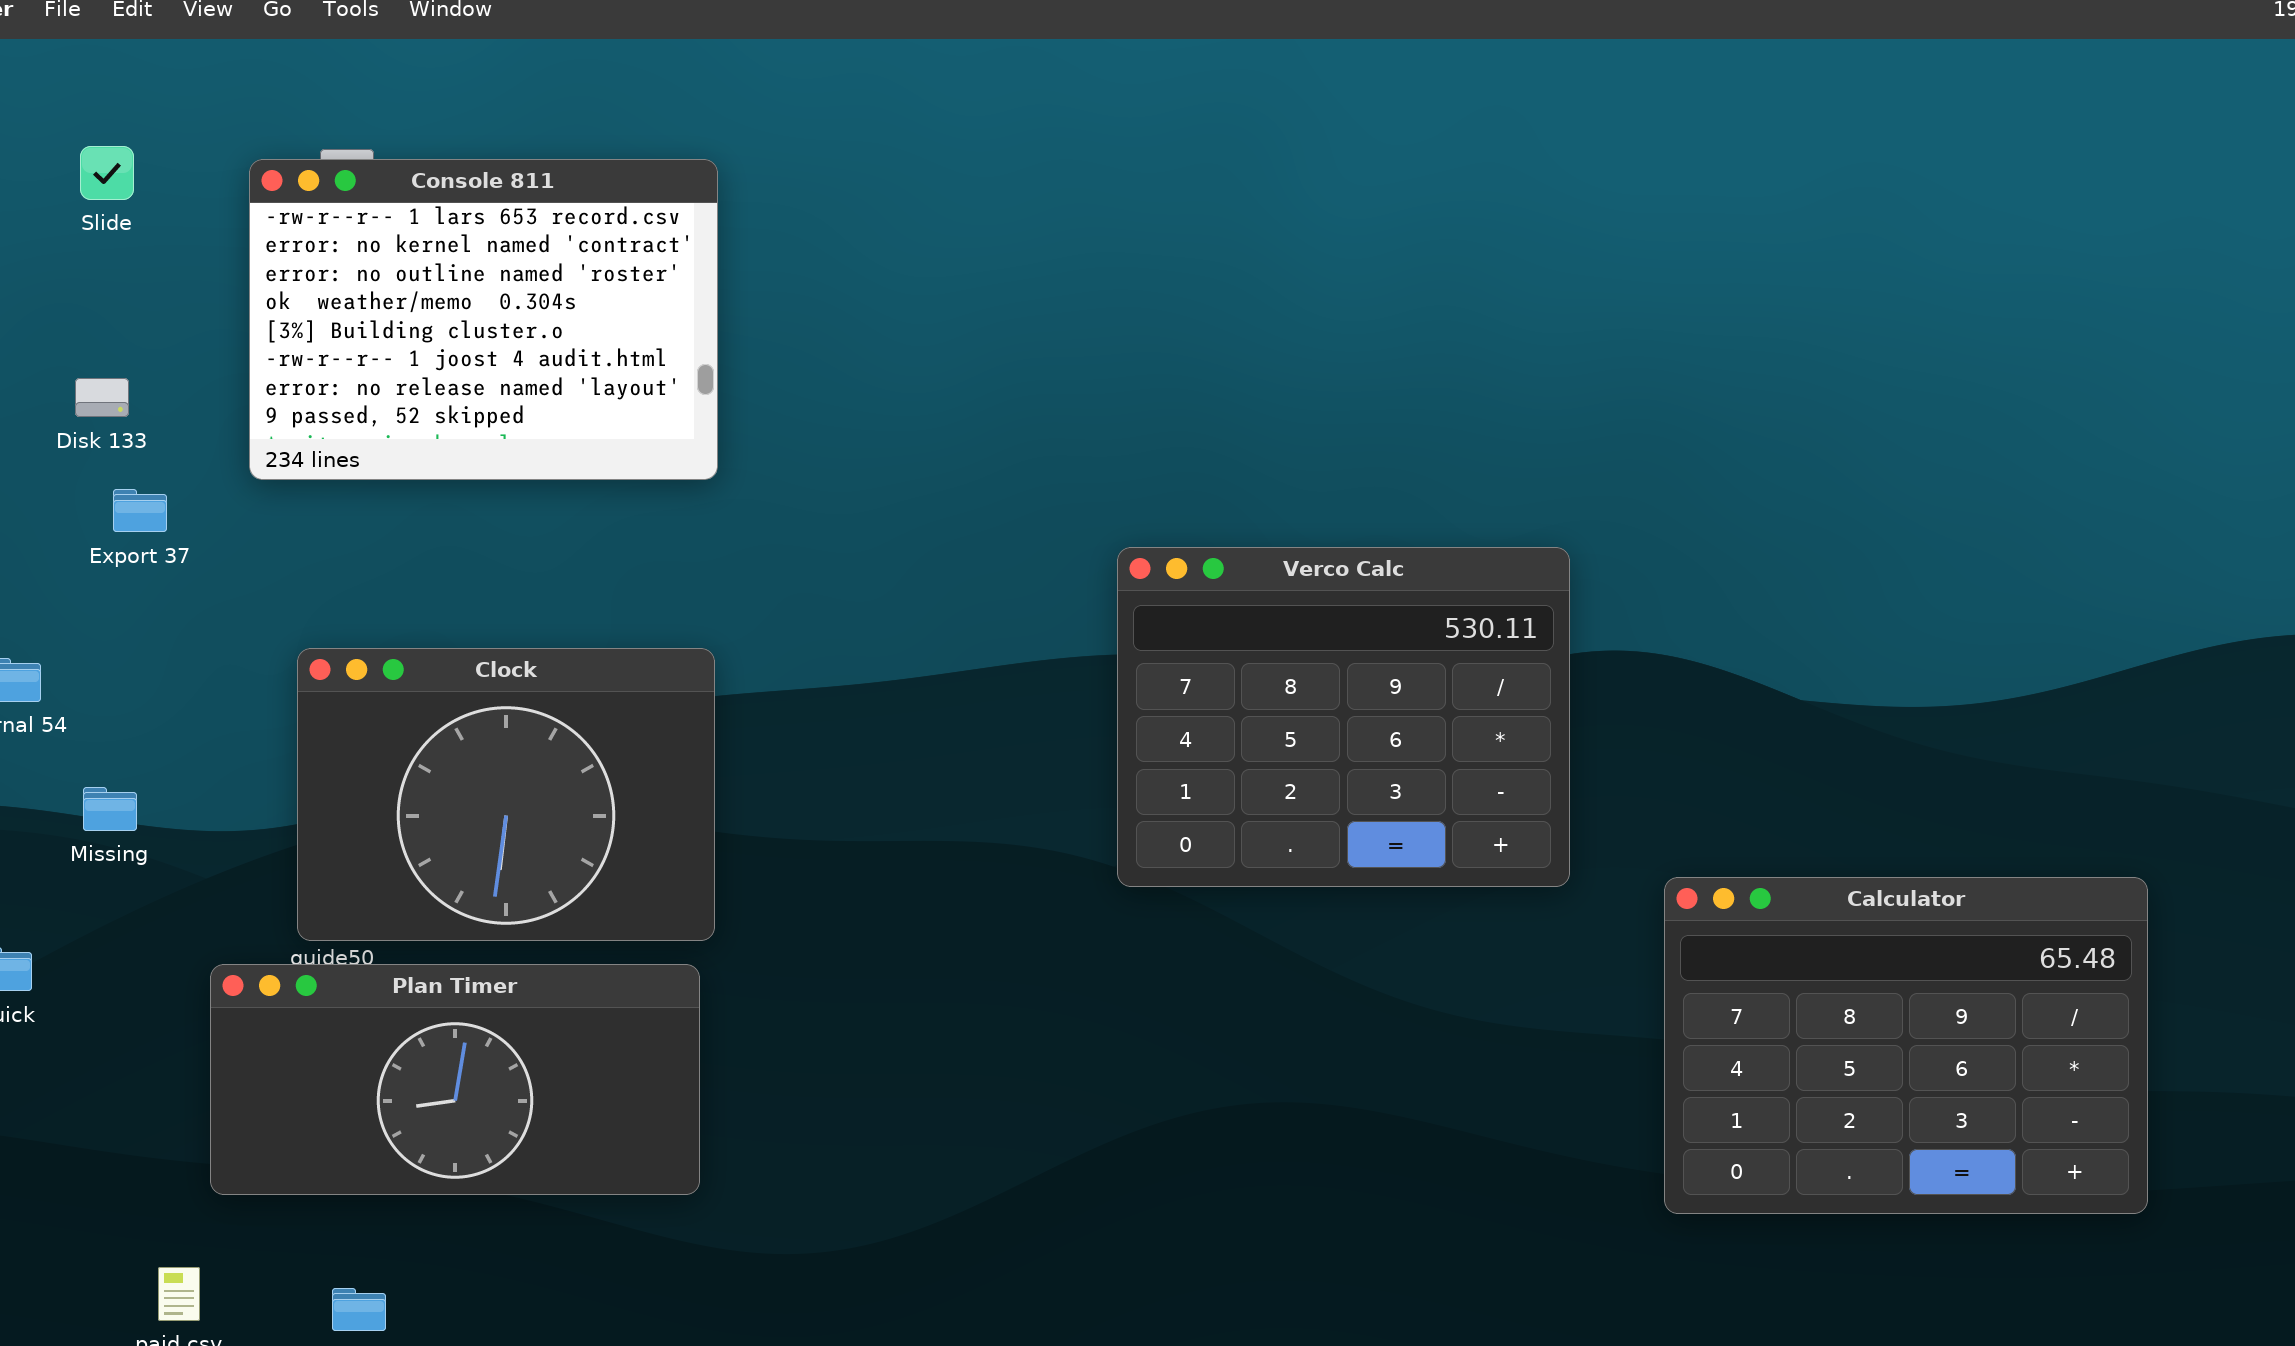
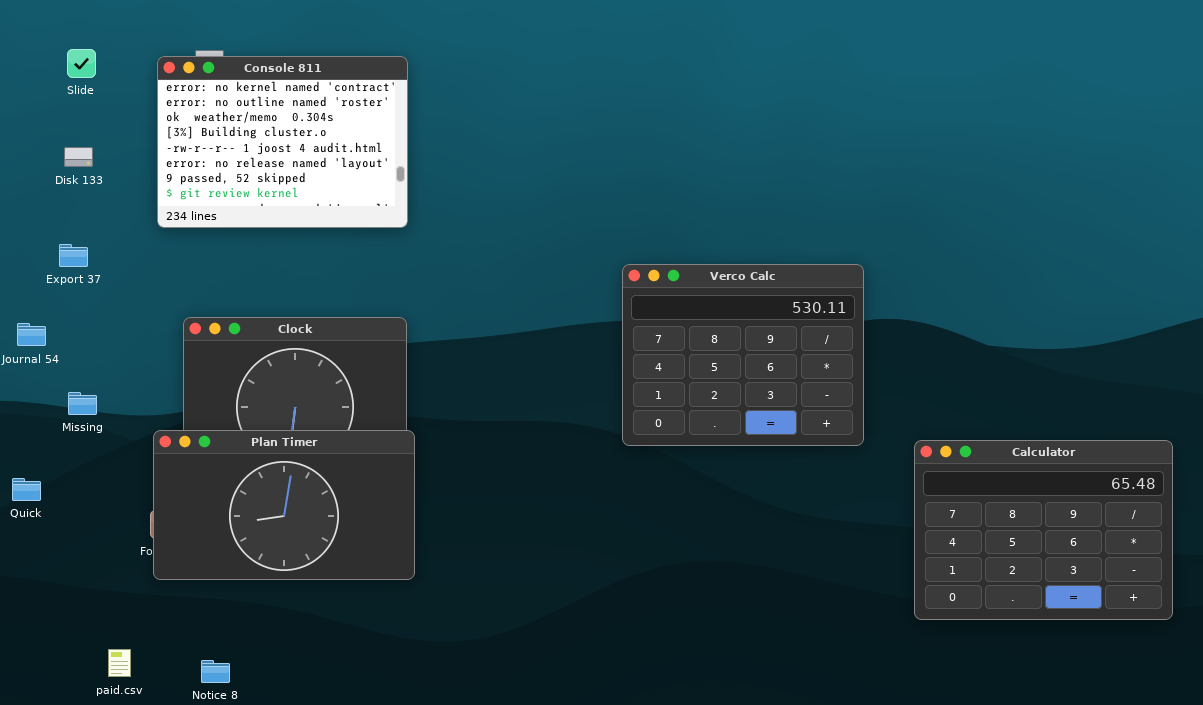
Console 811: [249,159,718,480] -> [157,56,408,228], scrolled down 1 row
Disk 133: [75,378,129,417] -> [64,147,93,167], moved
Export 37: [113,489,167,532] -> [59,244,88,267], moved
Plan Timer: [210,964,700,1195] -> [153,430,415,580], moved, resized

